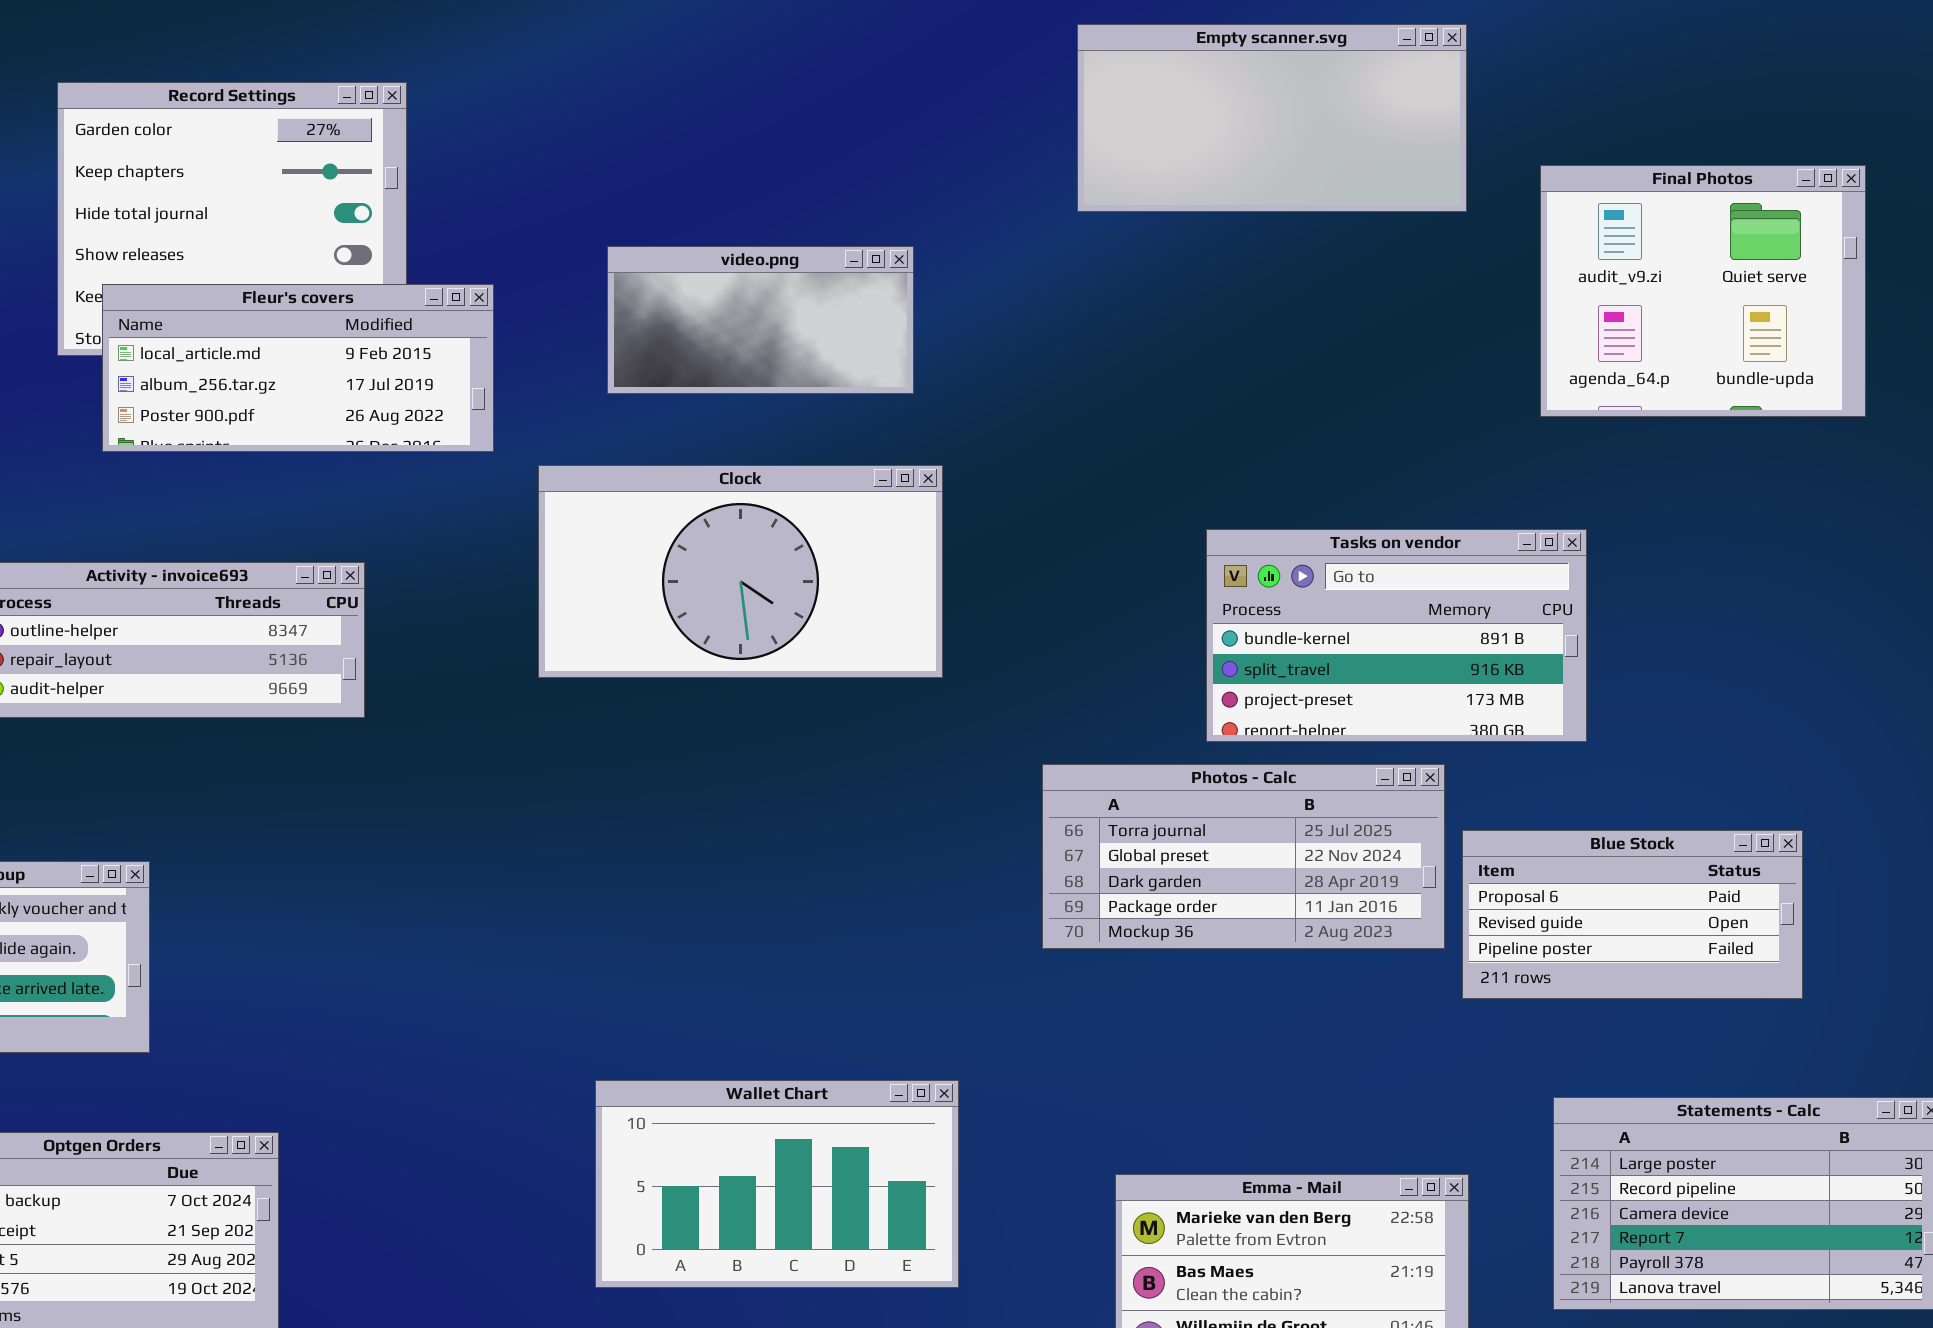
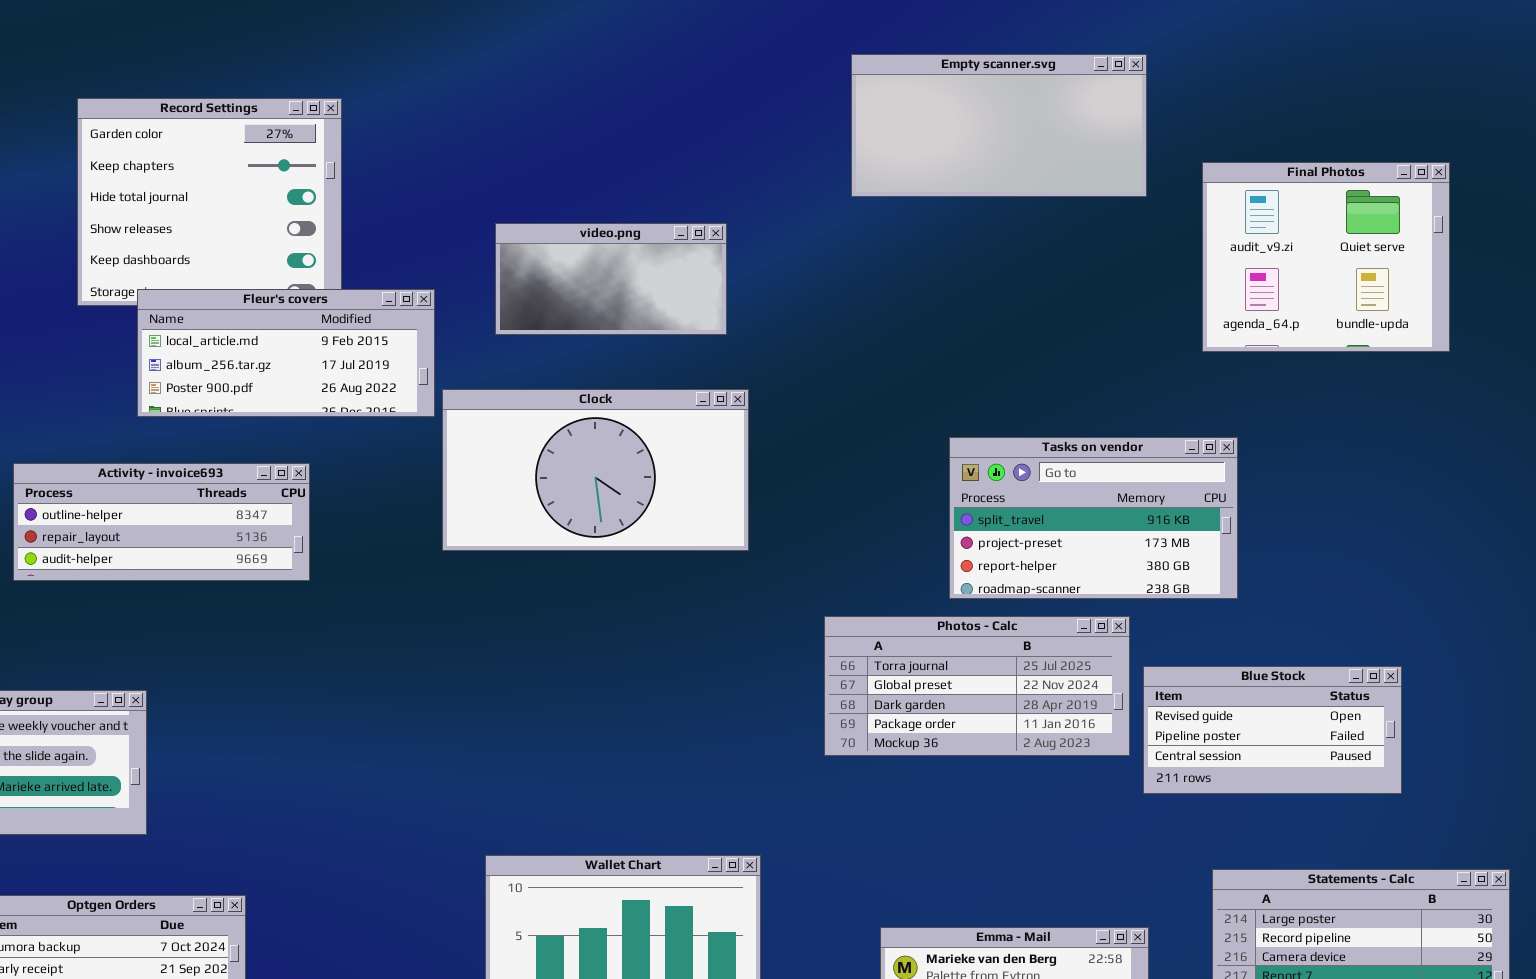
Fleur's covers: [102,284,494,452] -> [137,289,435,417], moved
Tasks on vendor: [1206,529,1587,742] -> [949,437,1238,599], scrolled down 1 row
Blue Stock: [1462,830,1803,999] -> [1143,666,1402,794], scrolled down 1 row

